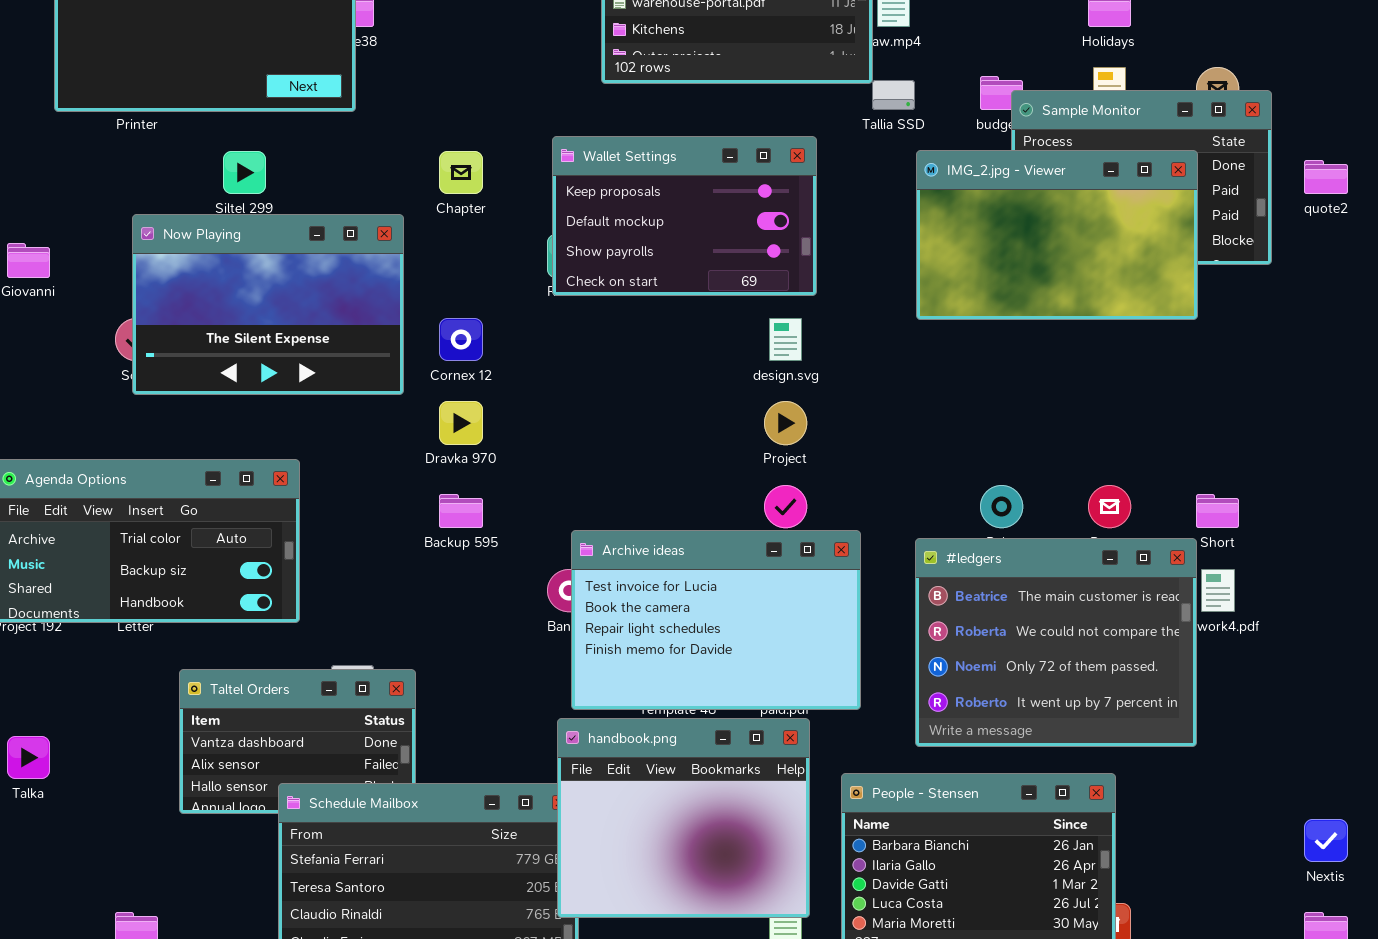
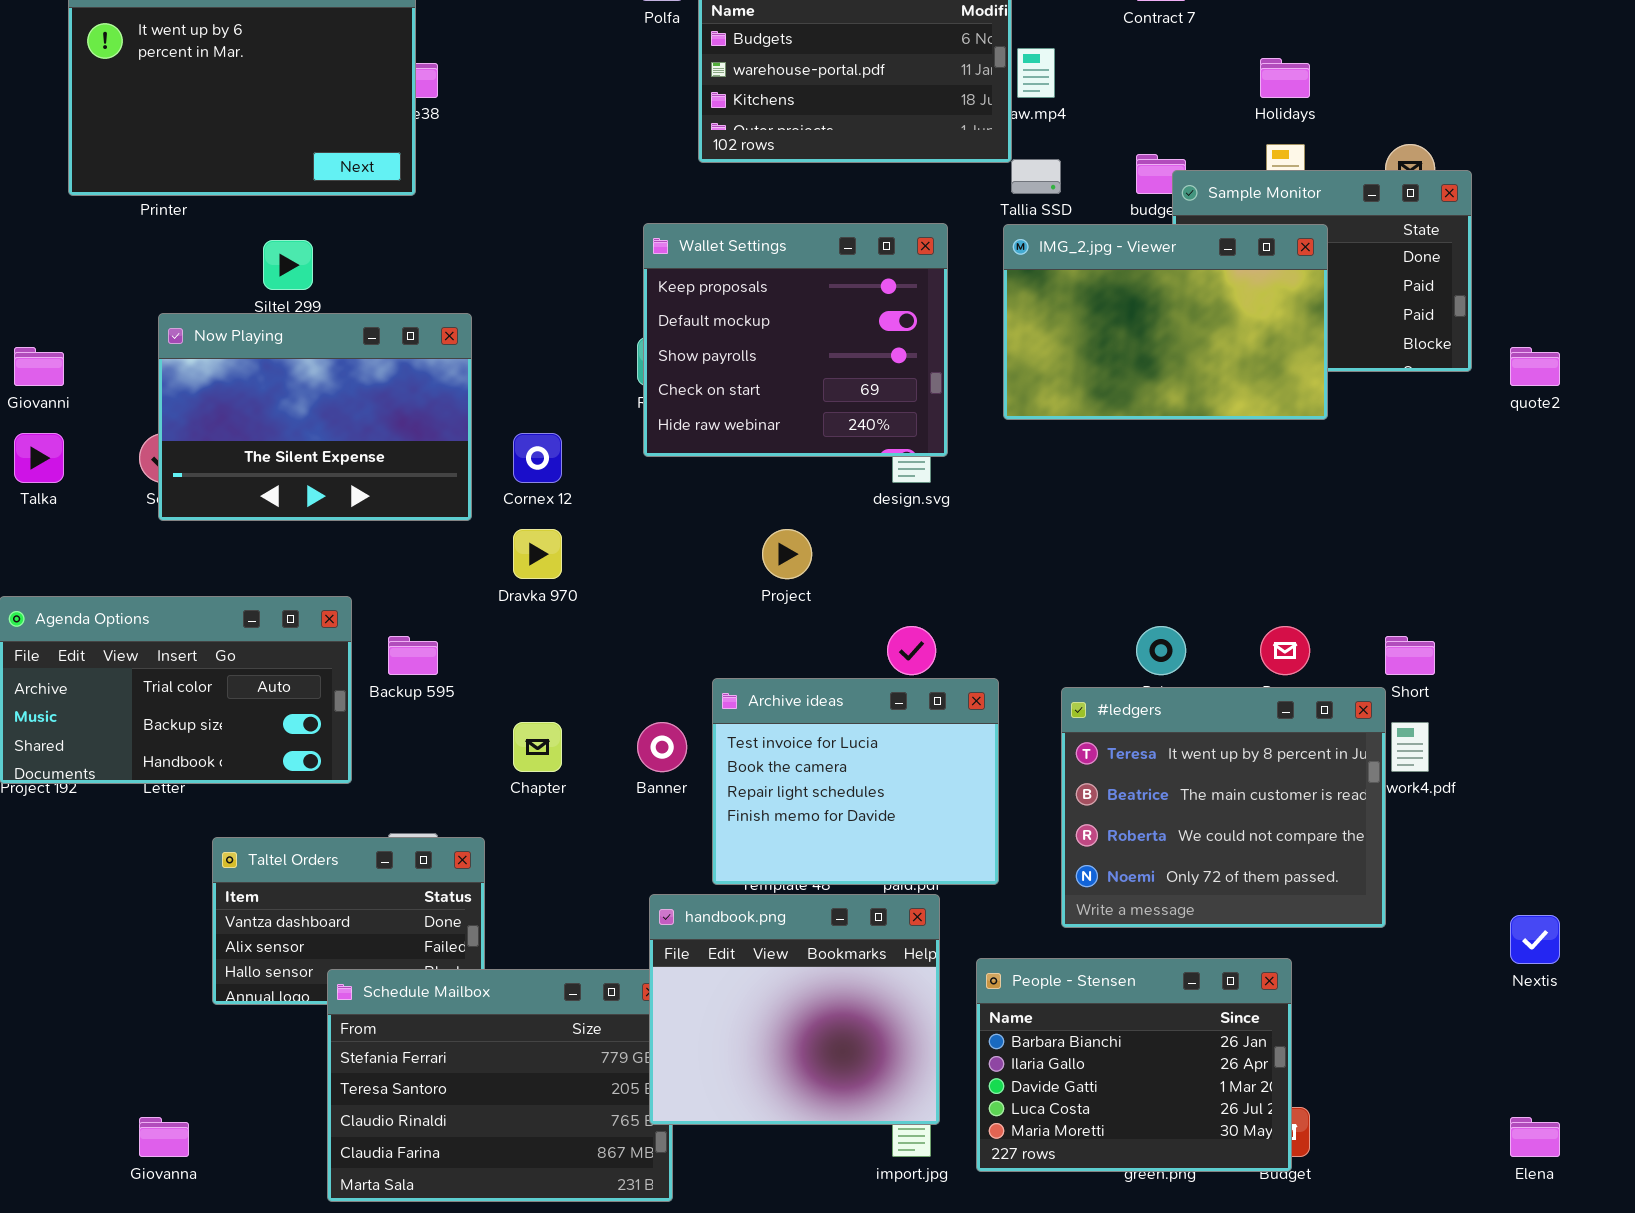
Wallet Settings: [552,136,817,296] -> [643,223,948,457], resized
IMG_2.jpg - Viewer: [916,150,1198,320] -> [1003,224,1328,420], moved
Chapter: [439,151,483,194] -> [513,722,562,772], moved
quote2: [1304,160,1348,194] -> [1510,347,1560,386], moved
Project: [764,401,807,445] -> [762,529,812,579], moved
Backup 595: [439,494,483,528] -> [388,636,438,675], moved
Archive ideas: [571,530,861,710] -> [712,678,999,885], resized
#ledgers: [915,538,1197,747] -> [1061,687,1386,928], scrolled up 1 row
Talka: [7,736,50,779] -> [14,433,64,483], moved
Nextis: [1304,819,1348,862] -> [1510,915,1560,964], moved

